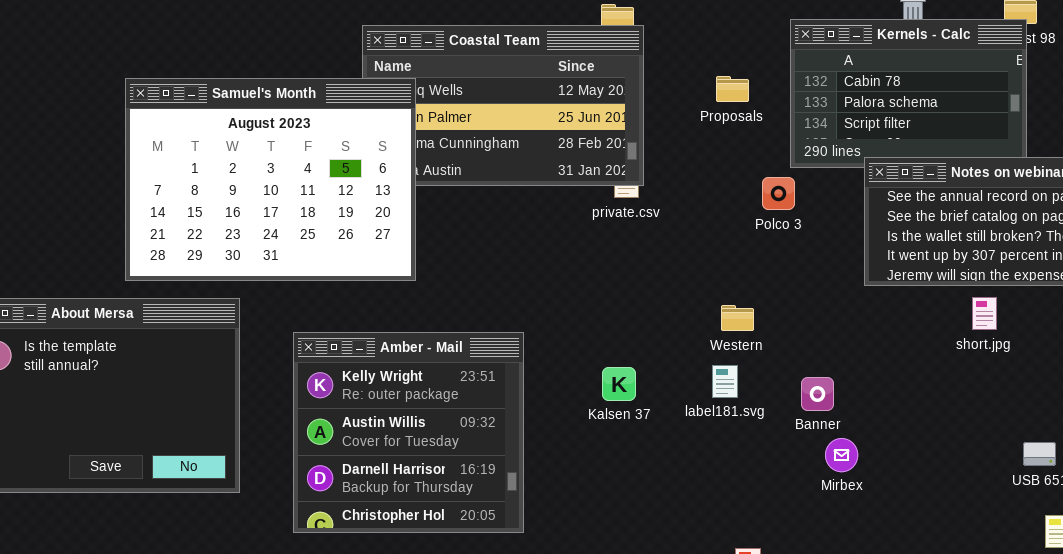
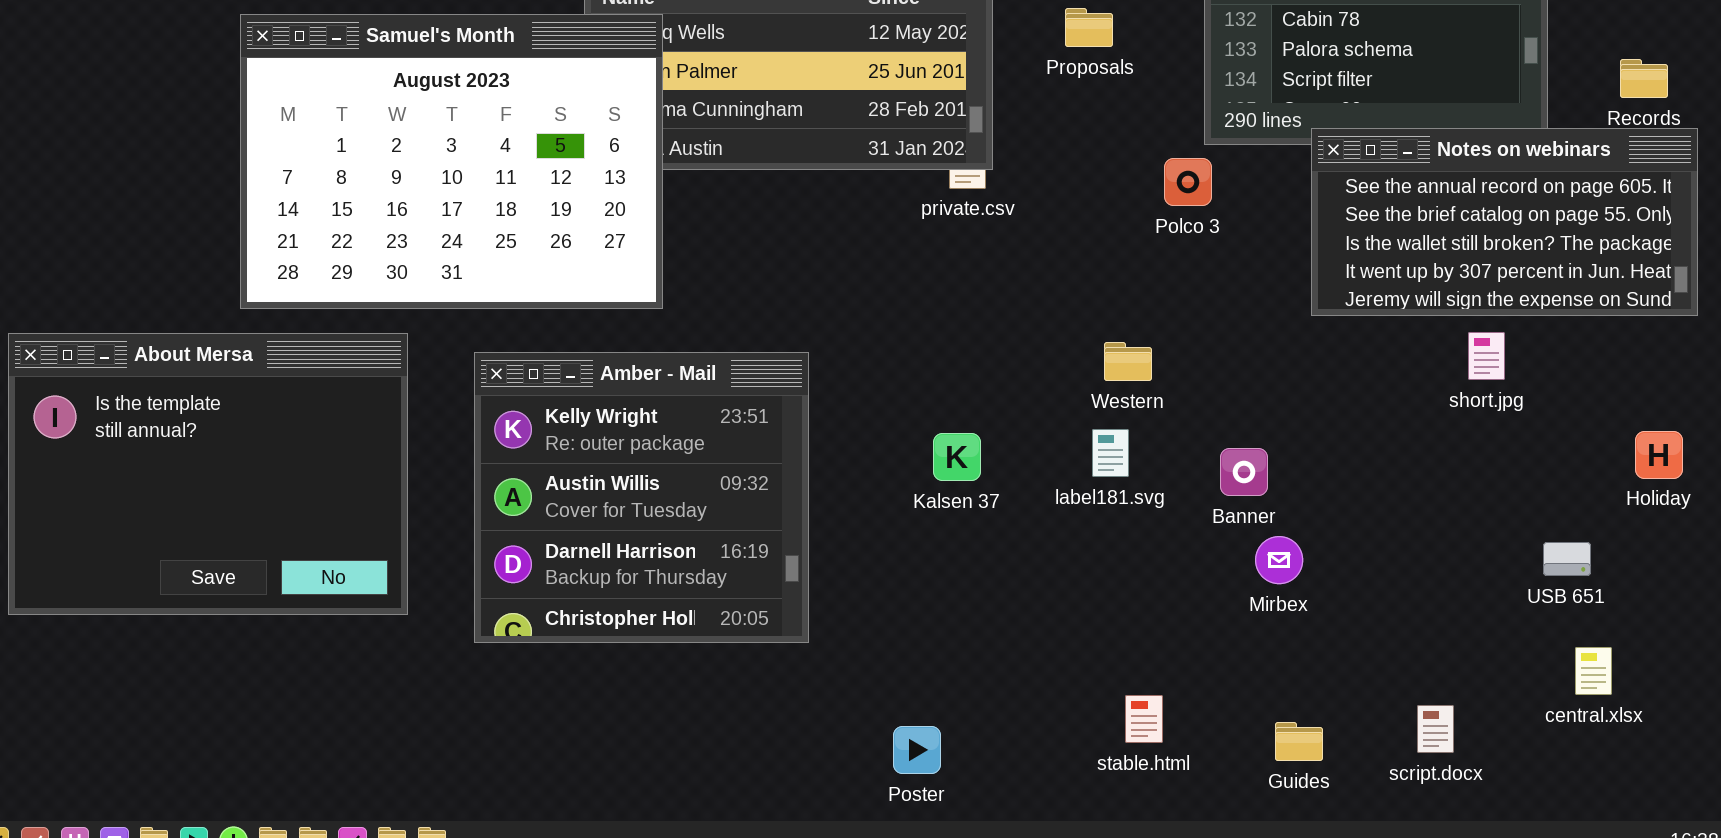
Proposals: [716,76,749,102] -> [1065,8,1113,47], moved
Amber - Mail: [293,332,524,533] -> [474,352,809,643], moved

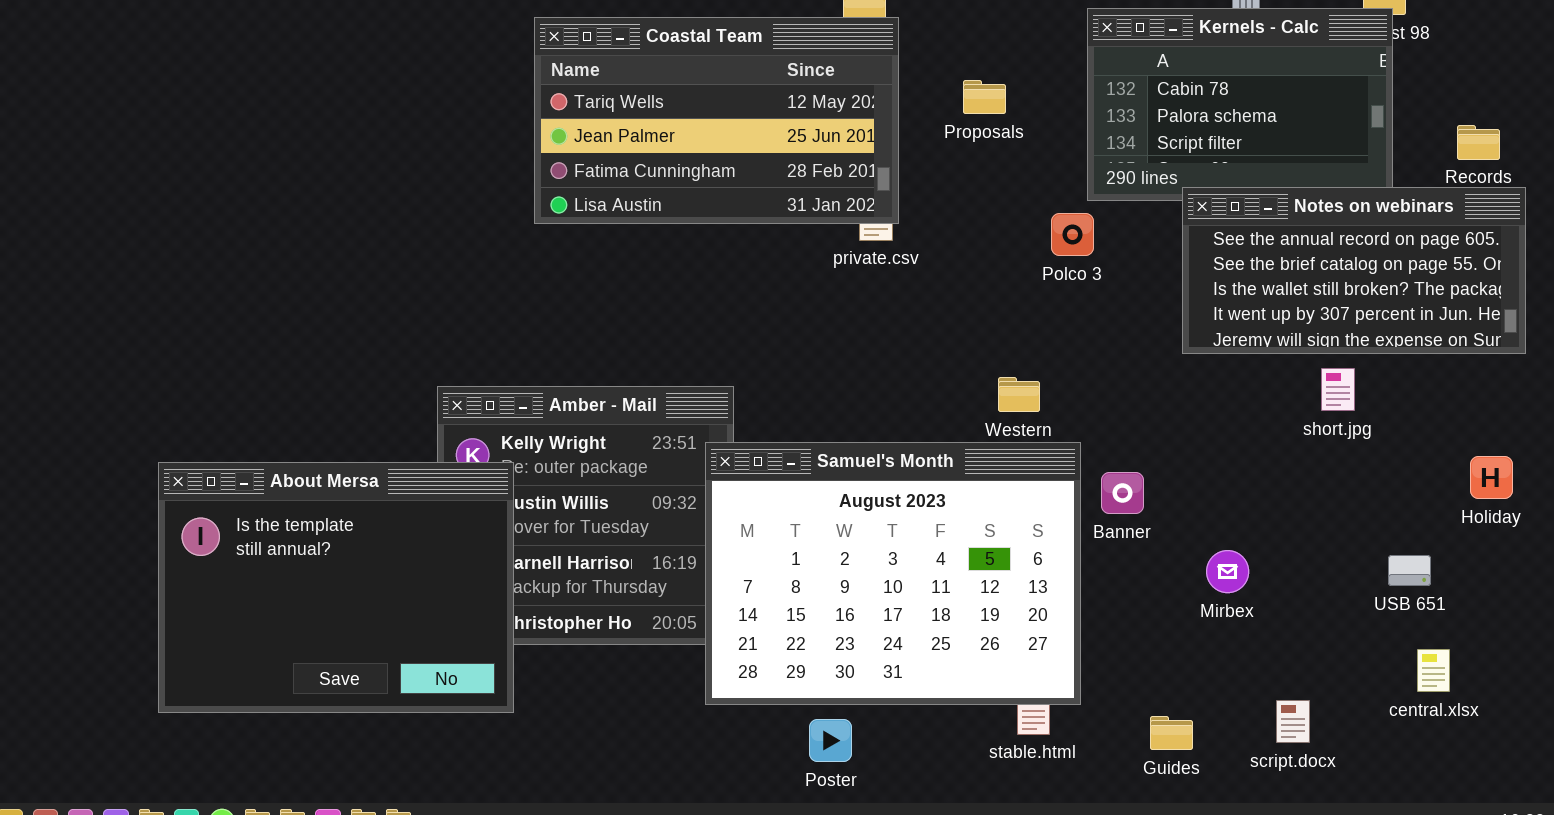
Samuel's Month: [240,14,663,309] -> [705,442,1081,705], moved
About Mersa: [8,333,408,615] -> [158,462,514,713], moved
Mirbex: [1255,536,1303,584] -> [1206,550,1249,593], moved

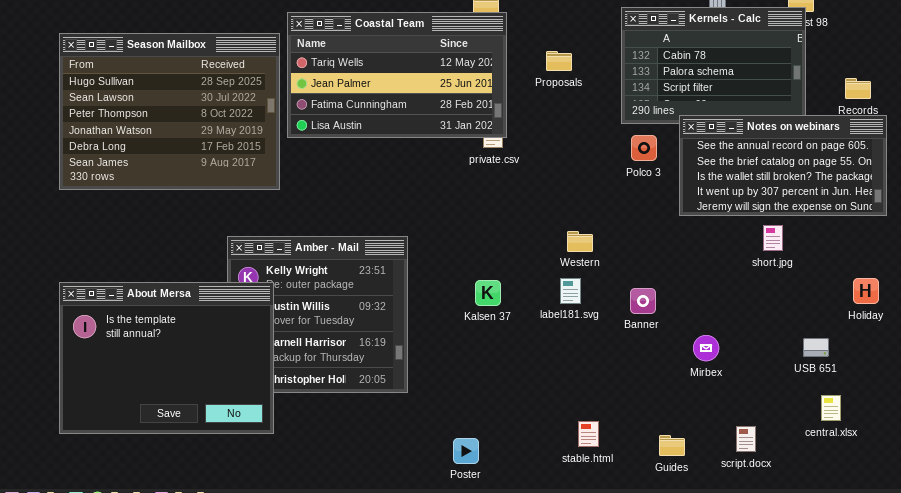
Season Mailbox: none -> [59,33,280,190], opened
Polco 3: [1051,213,1094,256] -> [631,135,657,161], moved
Samuel's Month: [705,442,1081,705] -> none, closed

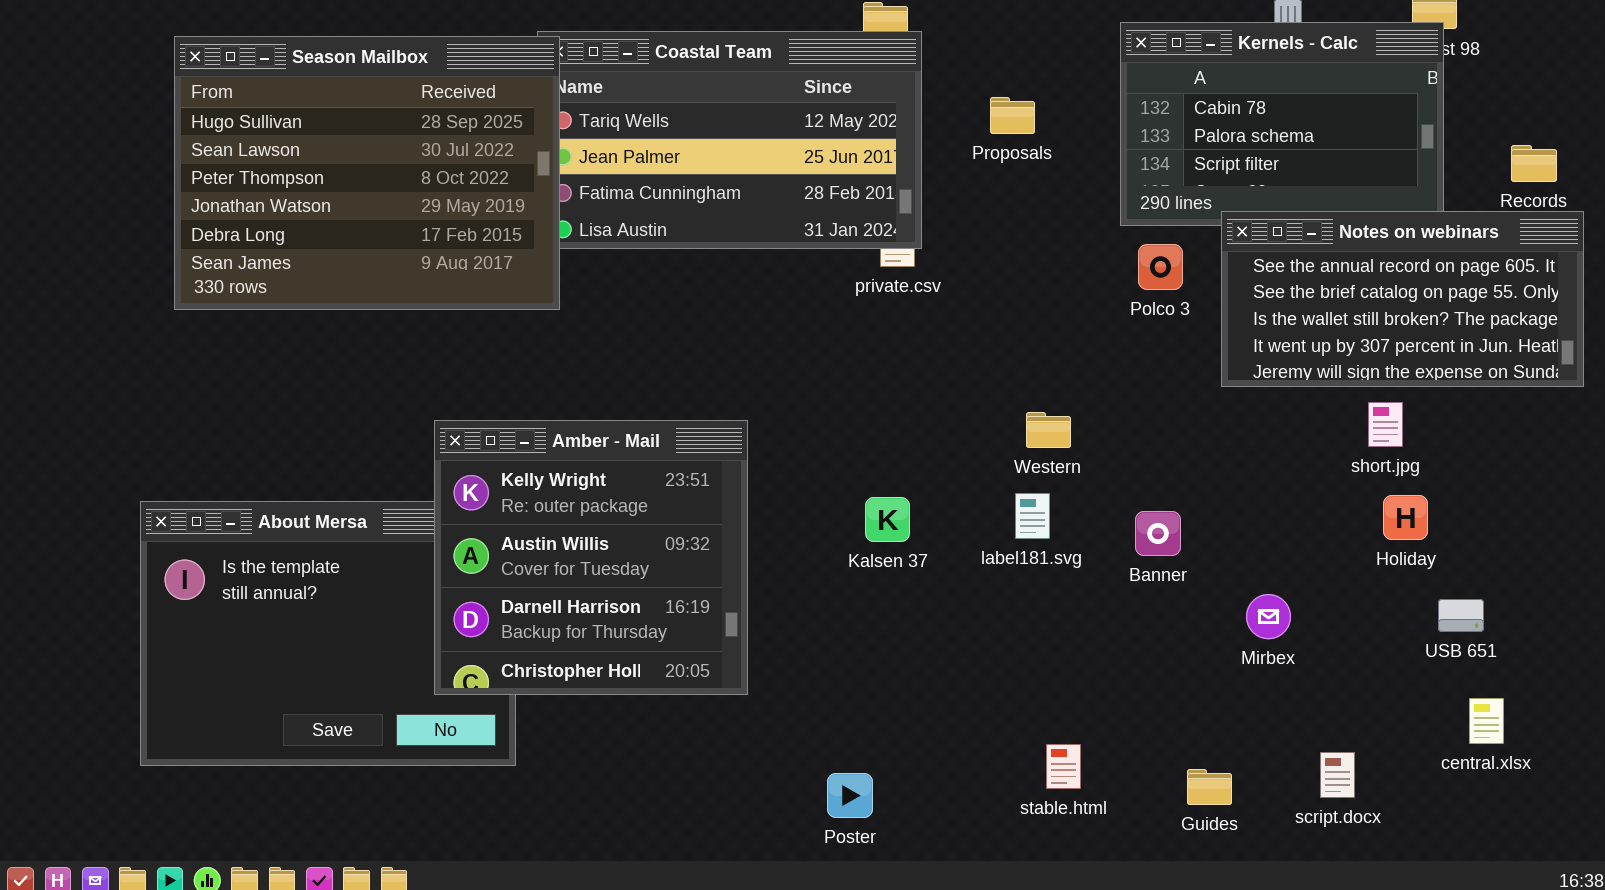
Season Mailbox: [59,33,280,190] -> [174,36,560,310], moved
Amber - Mail: [227,236,408,393] -> [434,420,748,695], raised
Holiday: [853,278,879,304] -> [1383,495,1428,540], moved

